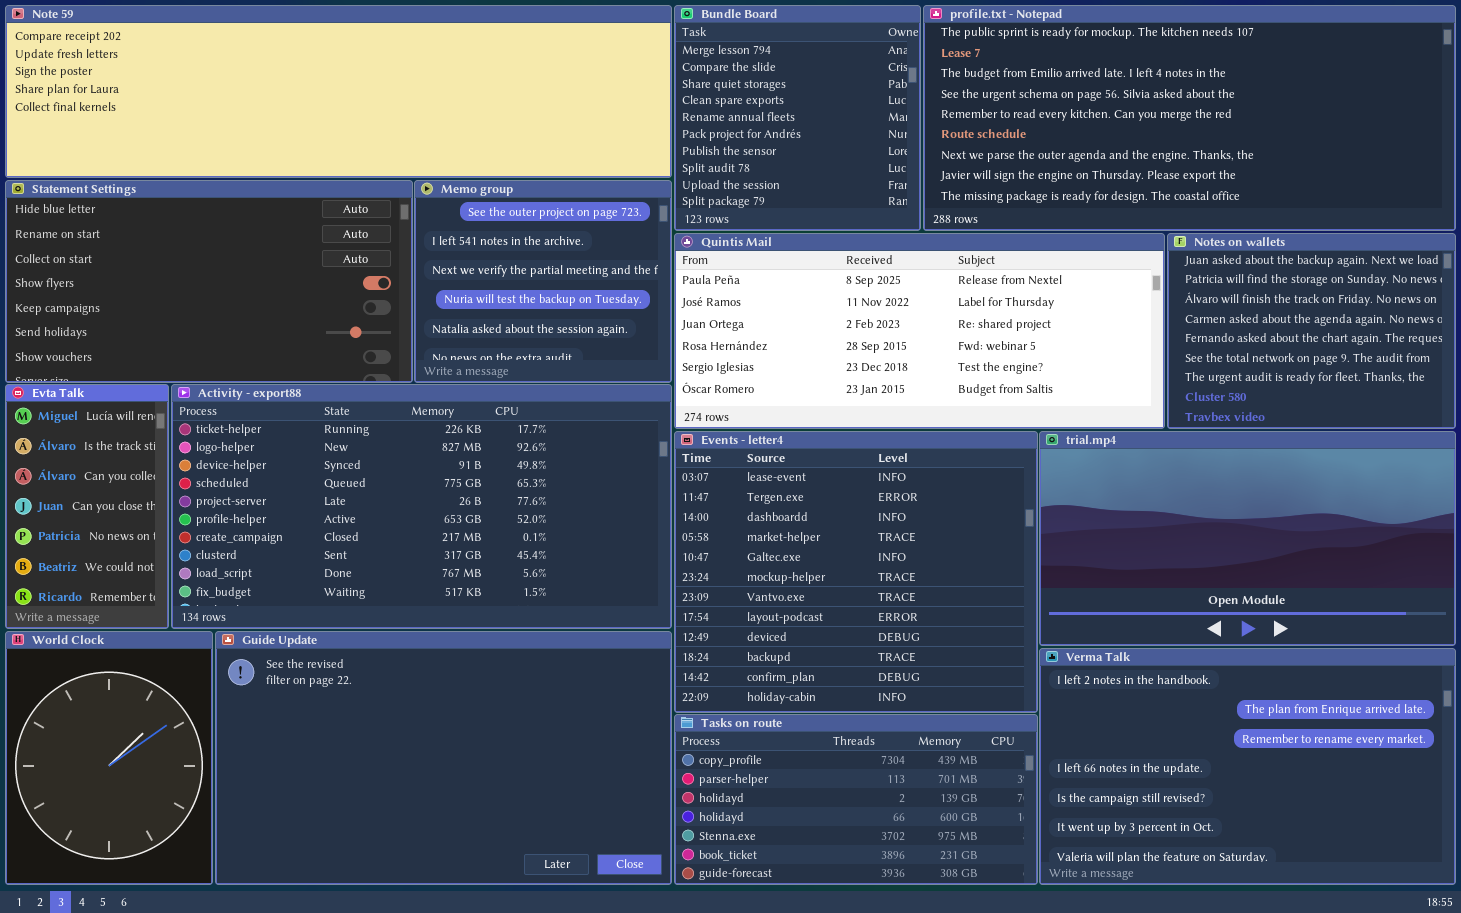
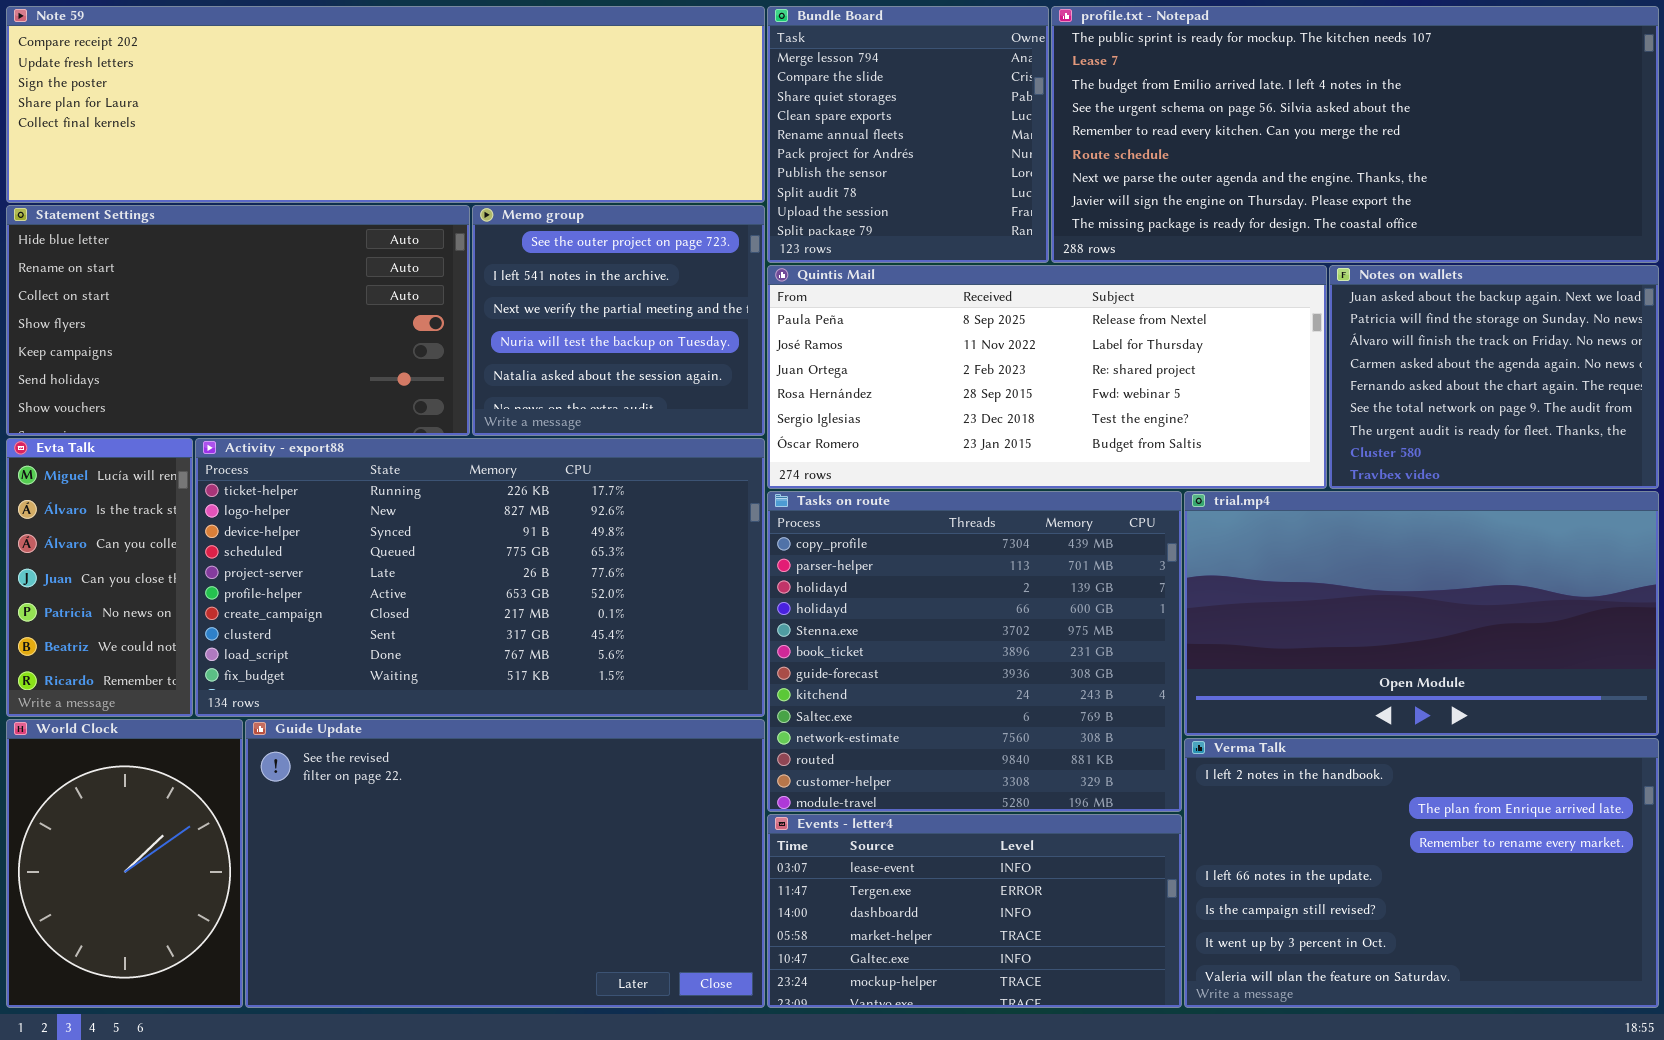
Events - letter4: [674,431,1038,713] -> [767,814,1182,1008], moved, resized
Tasks on route: [674,714,1038,885] -> [767,491,1182,812], moved, resized

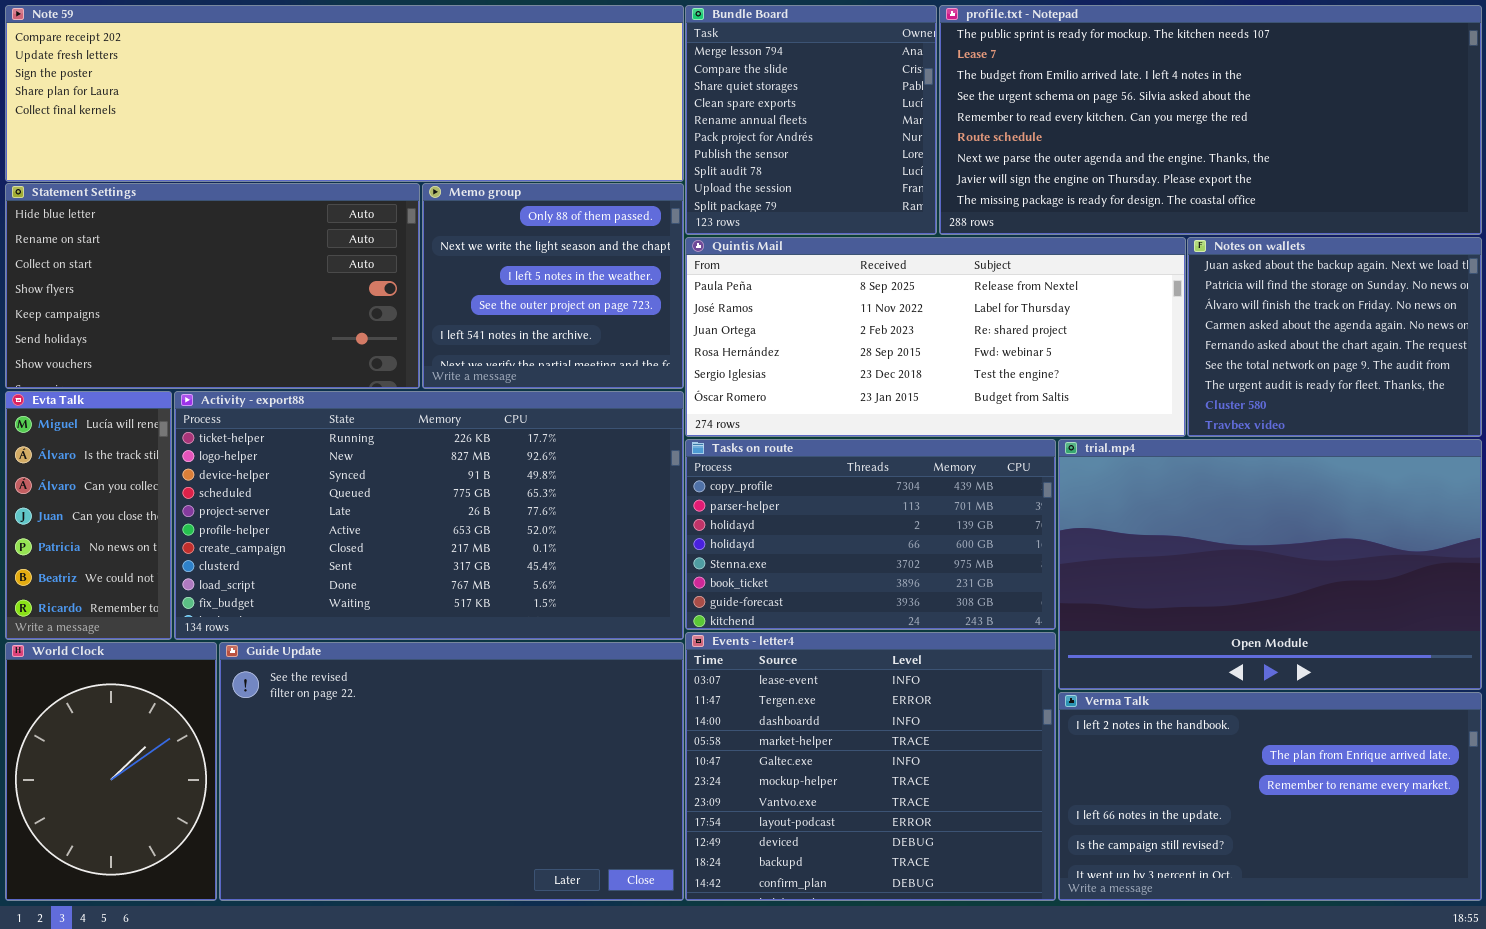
Memo group: [472,205,765,436] -> [422,183,684,389], scrolled up 3 rows
Tasks on route: [767,491,1182,812] -> [685,439,1056,630], resized
trial.mp4: [1184,491,1659,736] -> [1058,439,1482,690], resized
Verma Talk: [1184,738,1659,1008] -> [1058,692,1482,901], resized
Events - letter4: [767,814,1182,1008] -> [685,632,1056,901], resized

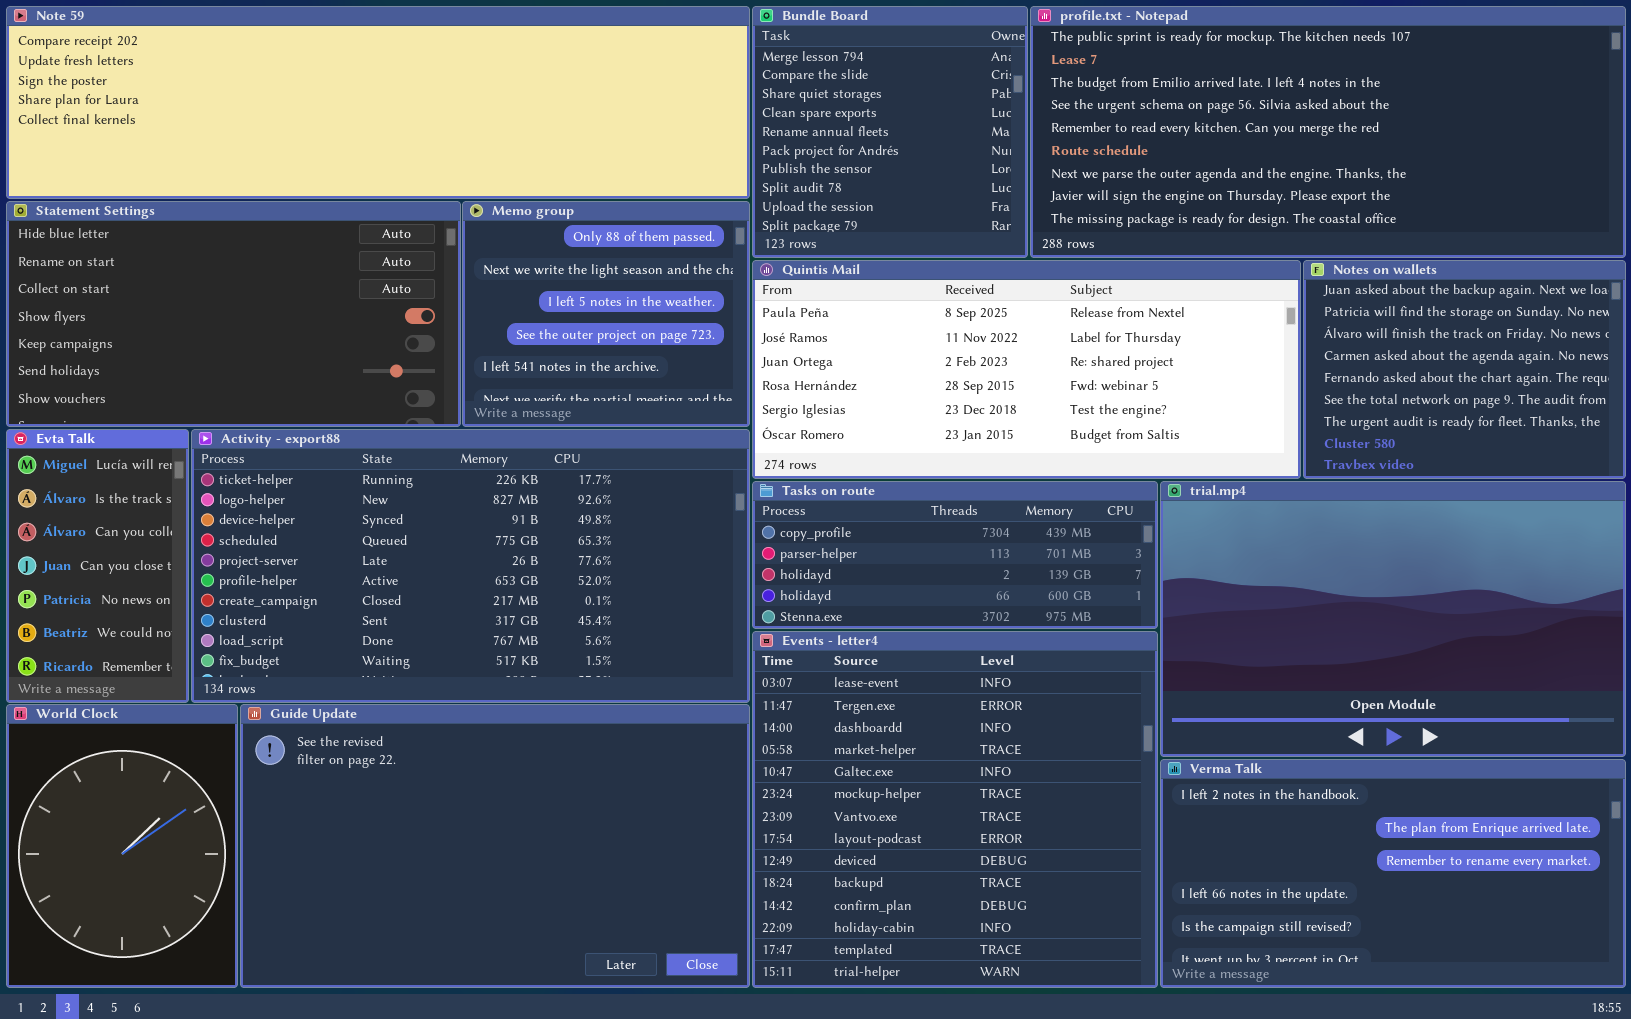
Tasks on route: [685,439,1056,630] -> [752,481,1158,629], resized
Events - letter4: [685,632,1056,901] -> [752,631,1158,988], resized

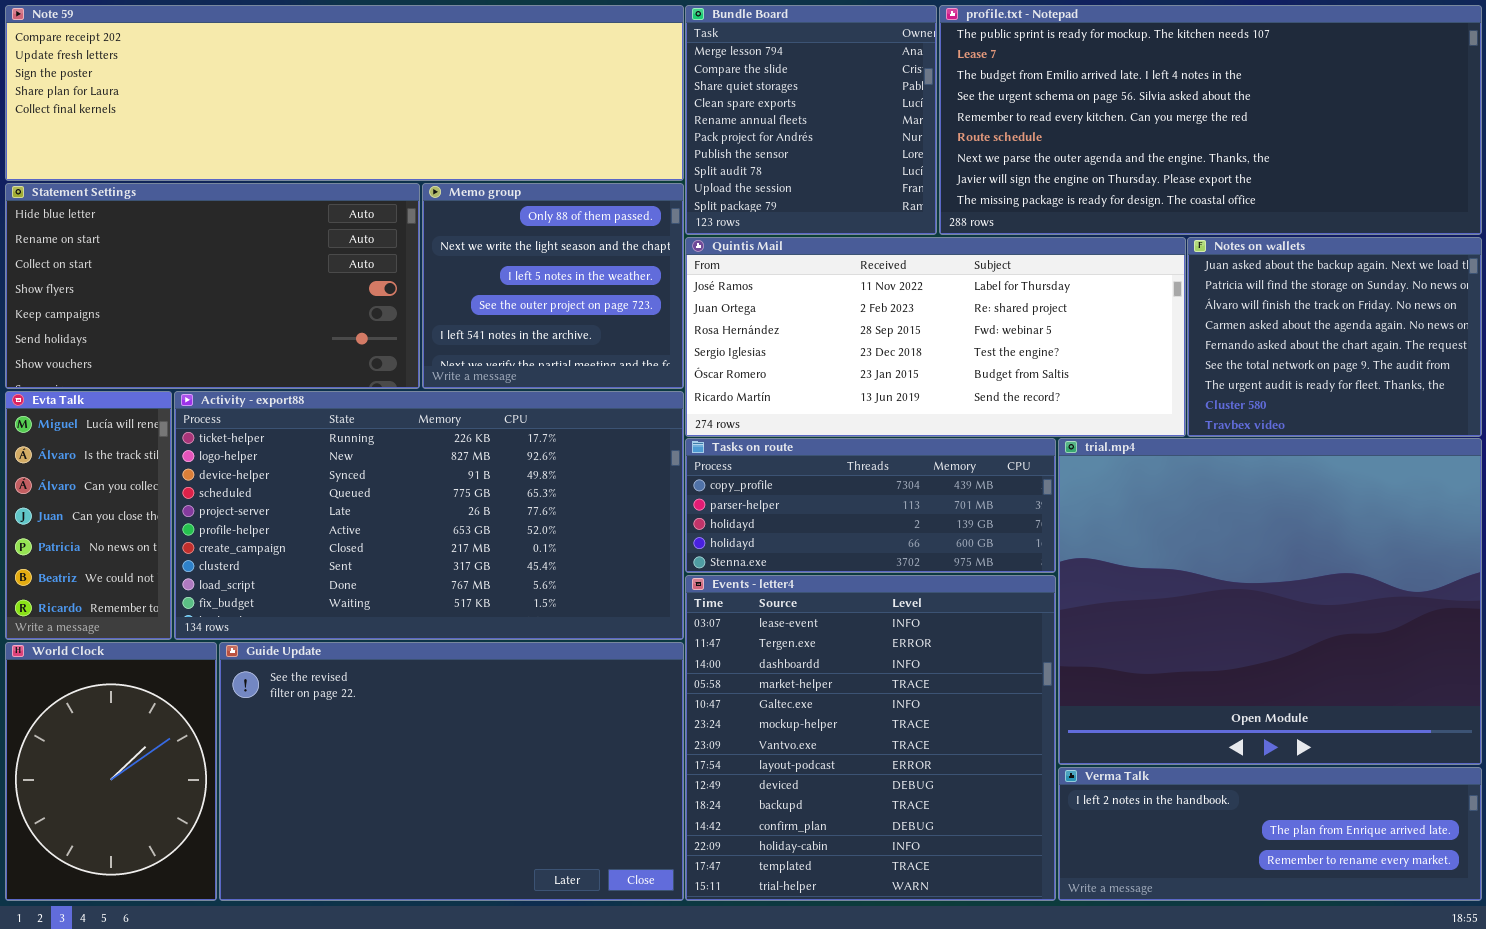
Quintis Mail: [752,260,1301,479] -> [685,237,1186,437], scrolled down 1 row
trial.mp4: [1160,481,1626,757] -> [1058,438,1482,765], resized
Verma Talk: [1160,759,1626,988] -> [1058,767,1482,901], resized

